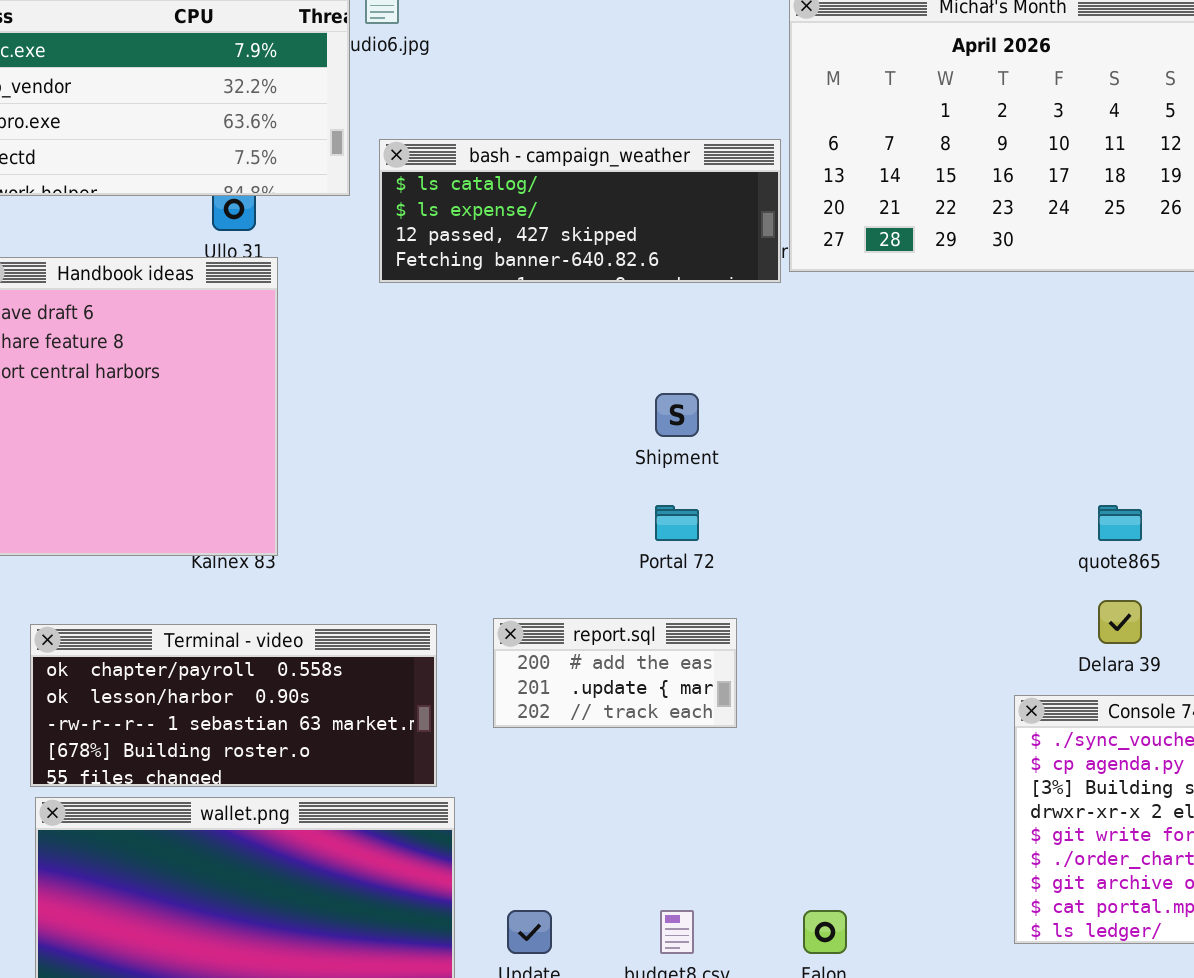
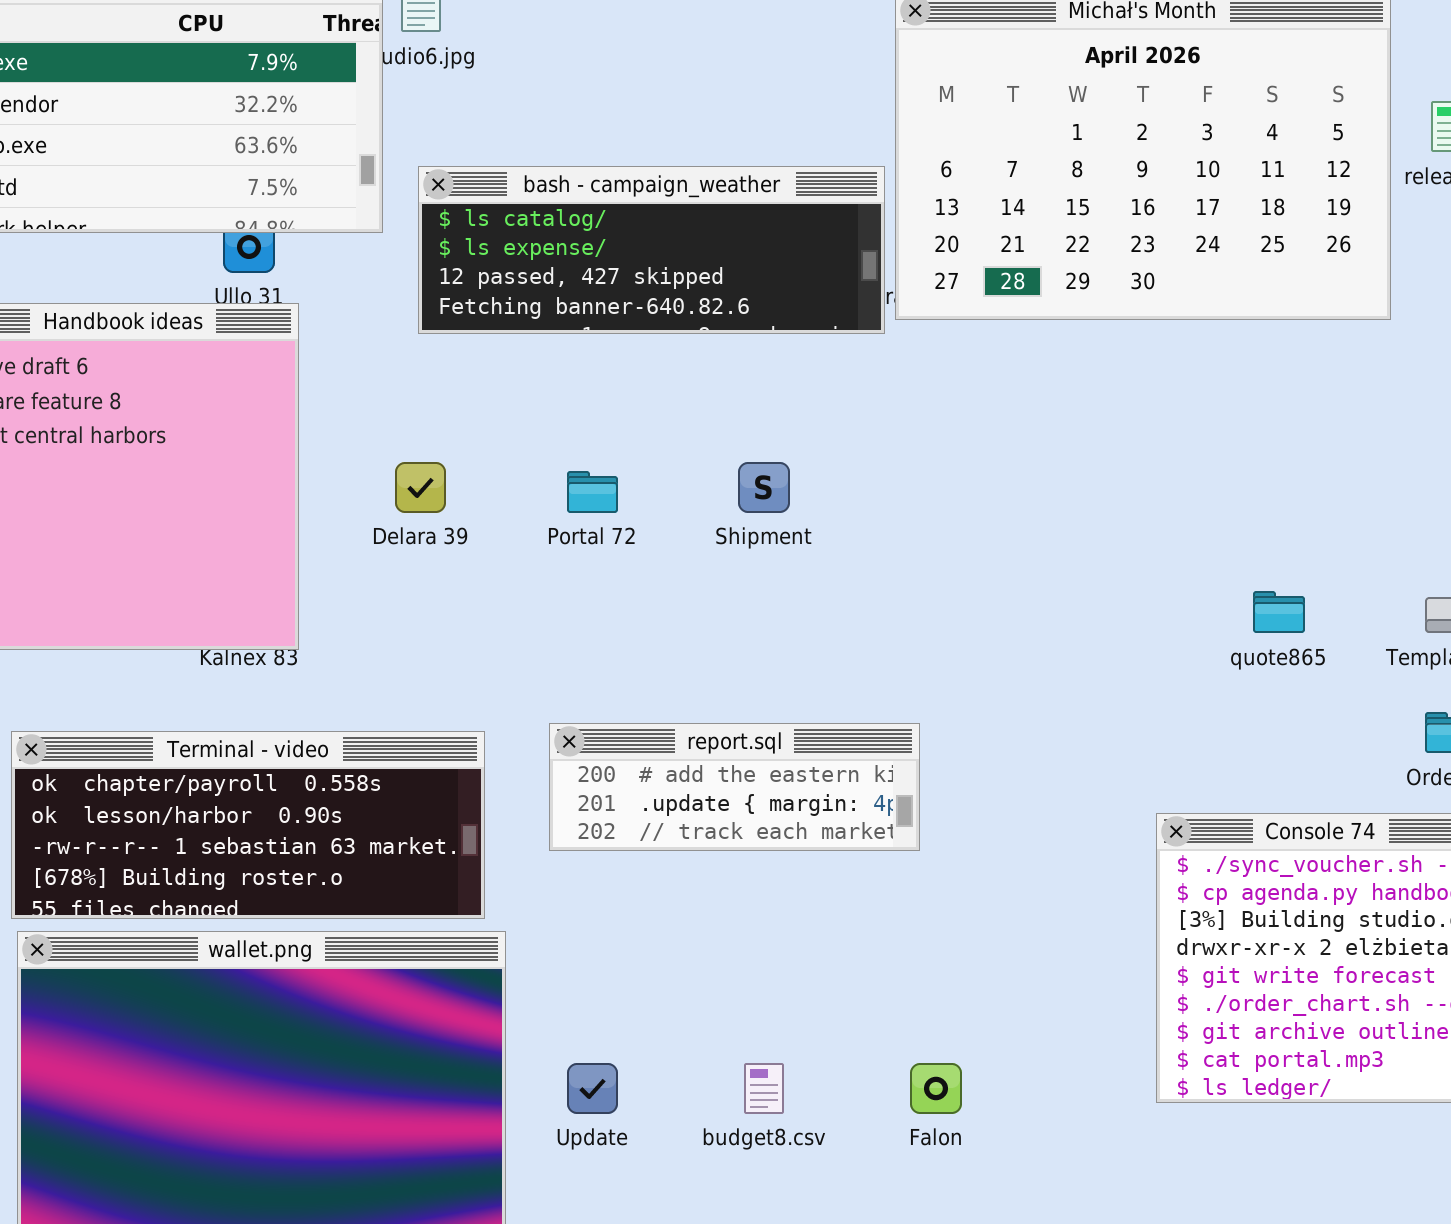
Portal 72: [655,505,699,541] -> [567,471,618,513], moved
Delara 39: [1098,600,1142,644] -> [395,462,446,513], moved
report.sql: [493,618,737,728] -> [549,723,920,851], resized

